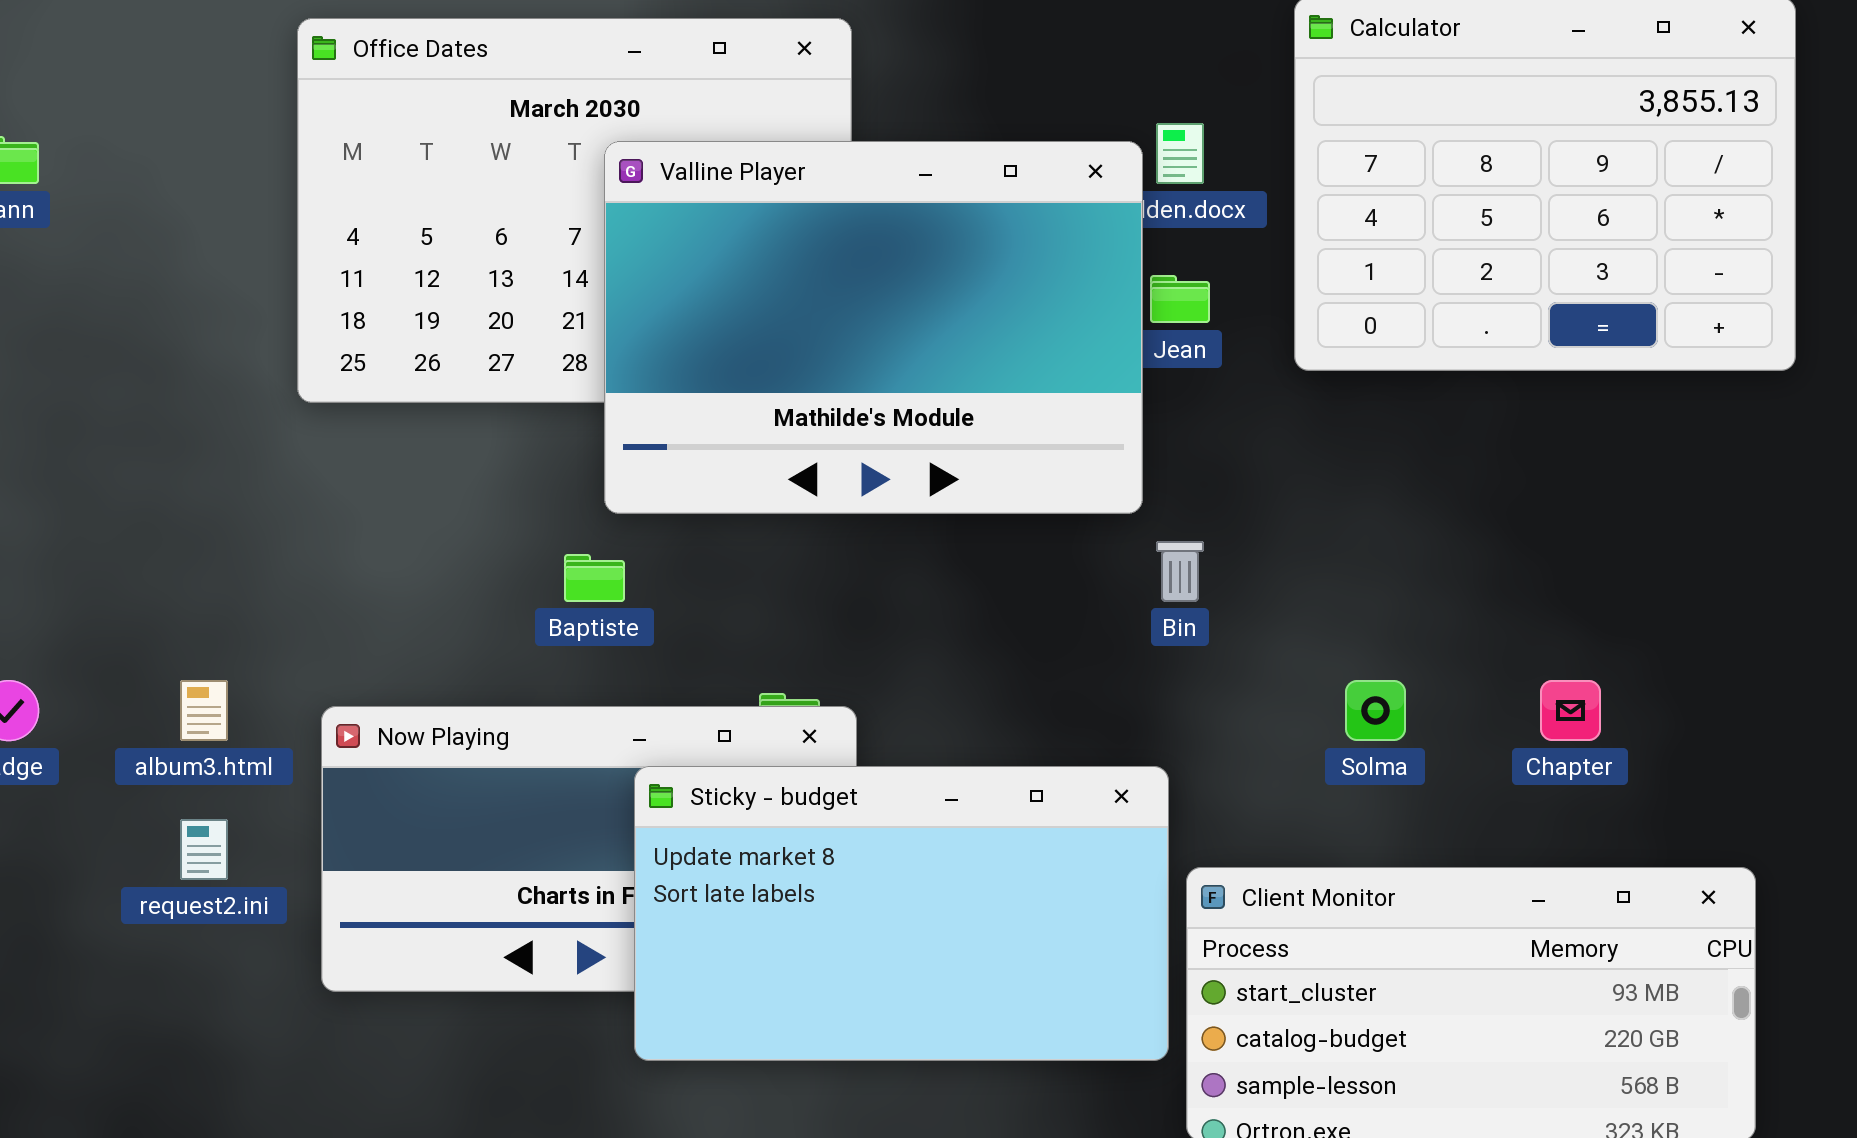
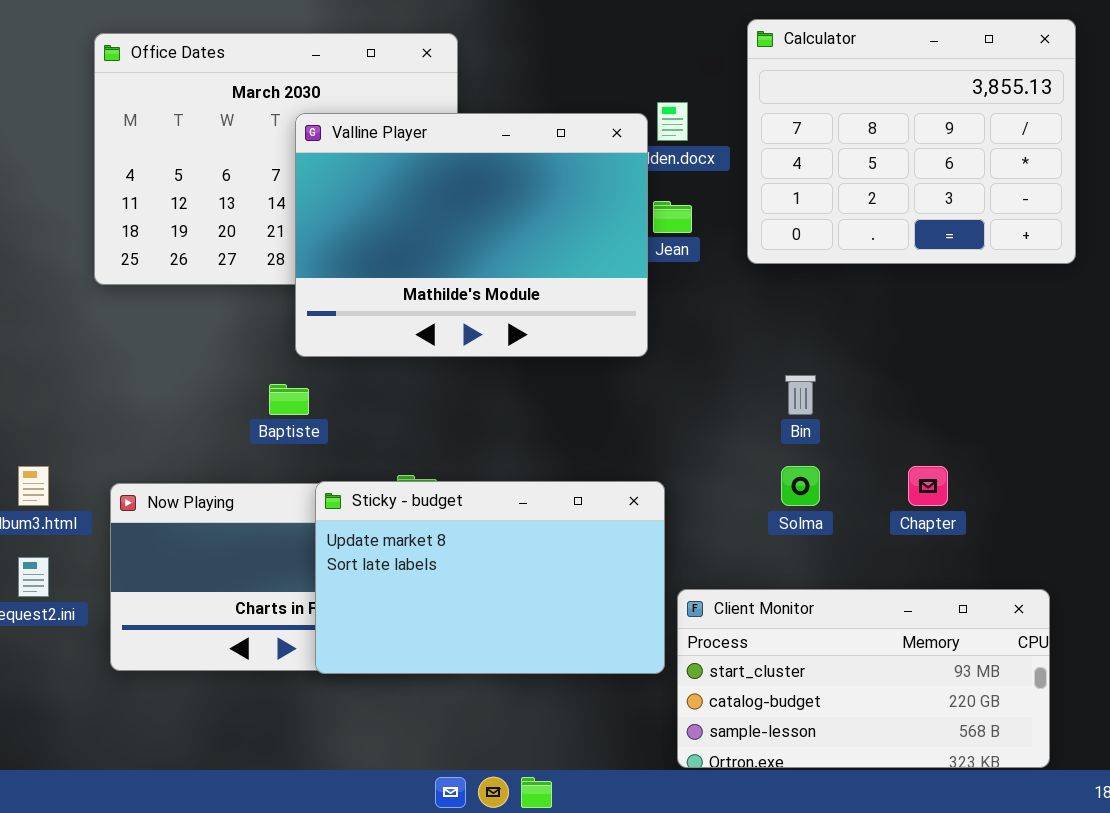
Bin: [1156,541,1204,602] -> [785,375,816,415], moved
Sticky - budget: [634,766,1169,1061] -> [315,481,665,674], moved

